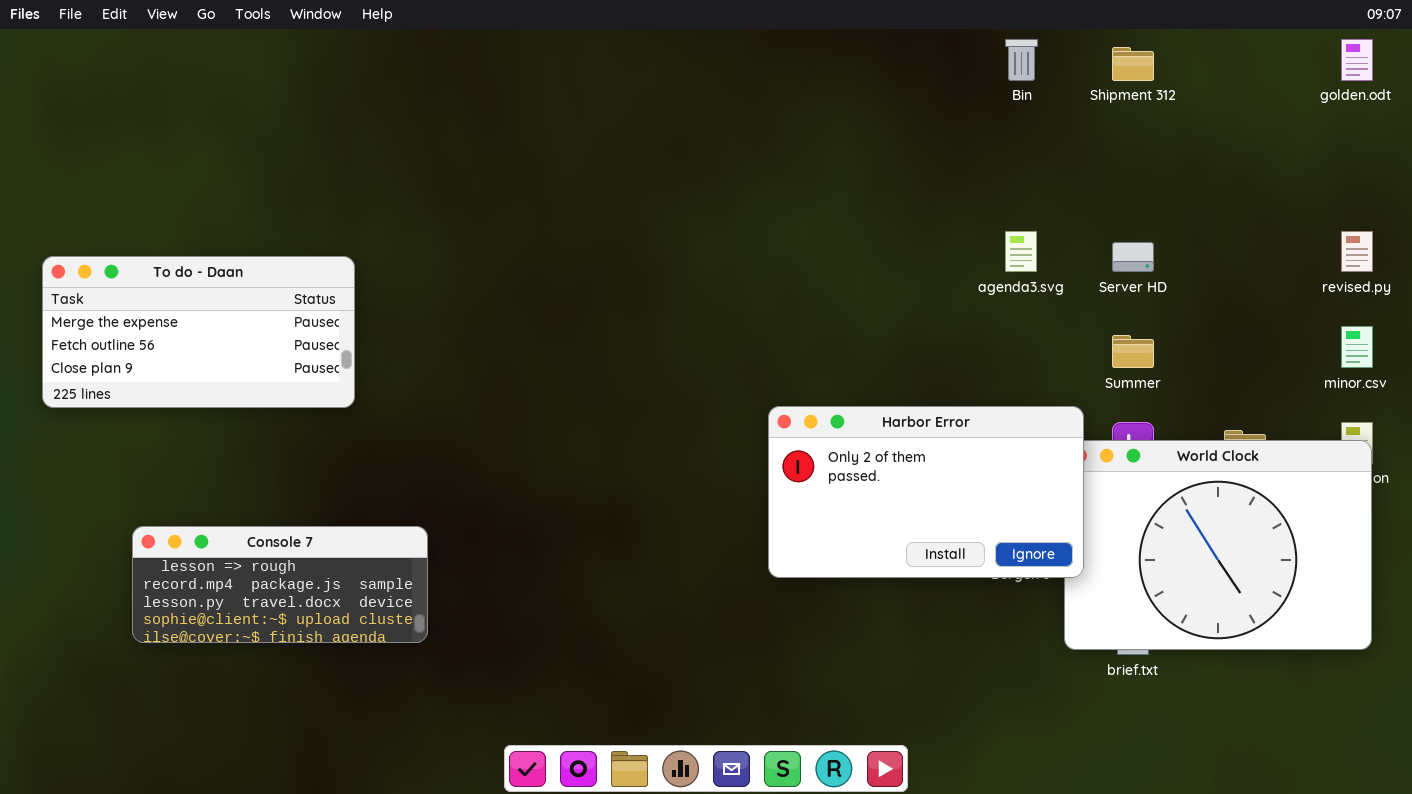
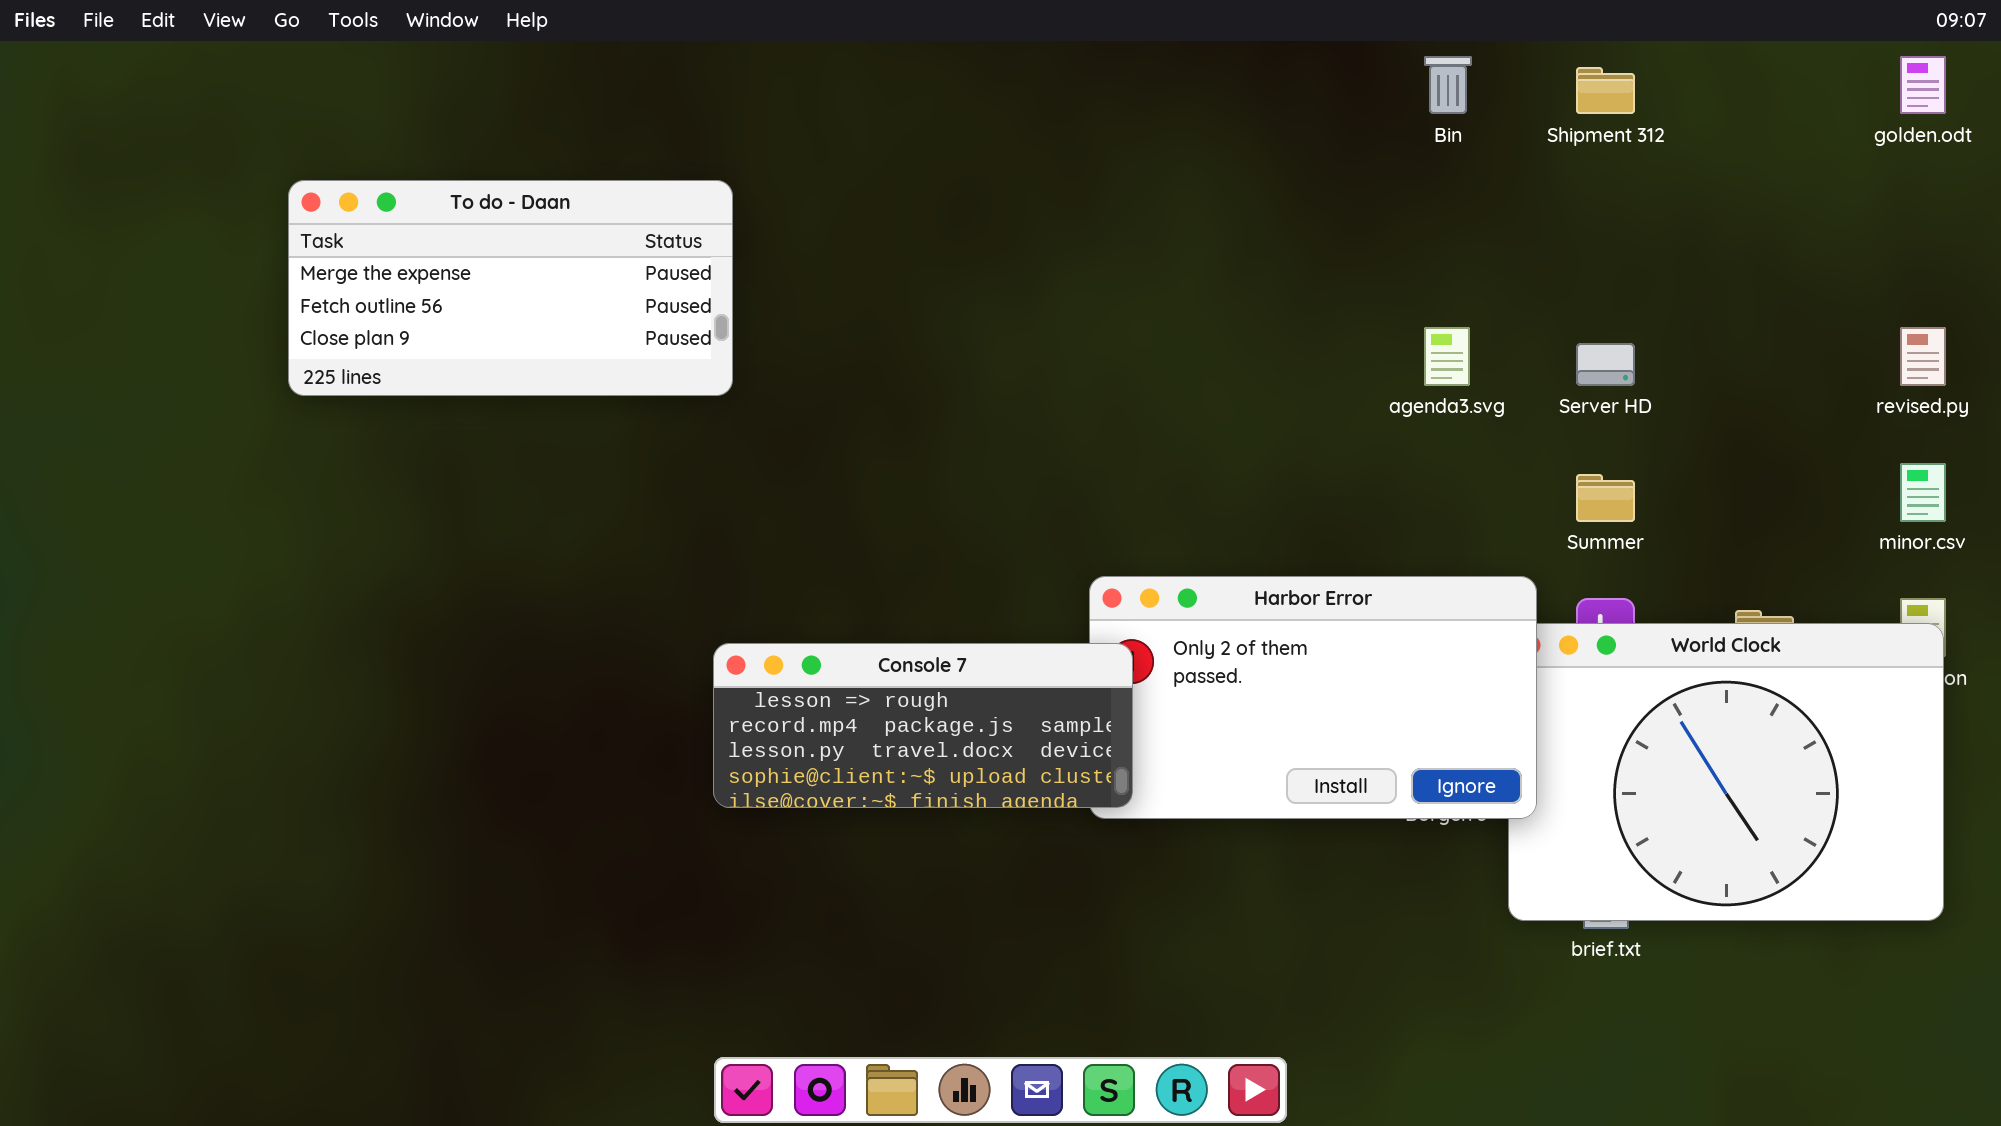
To do - Daan: [42,256,355,408] -> [288,180,733,396], moved
Console 7: [132,526,428,643] -> [713,643,1133,808], moved

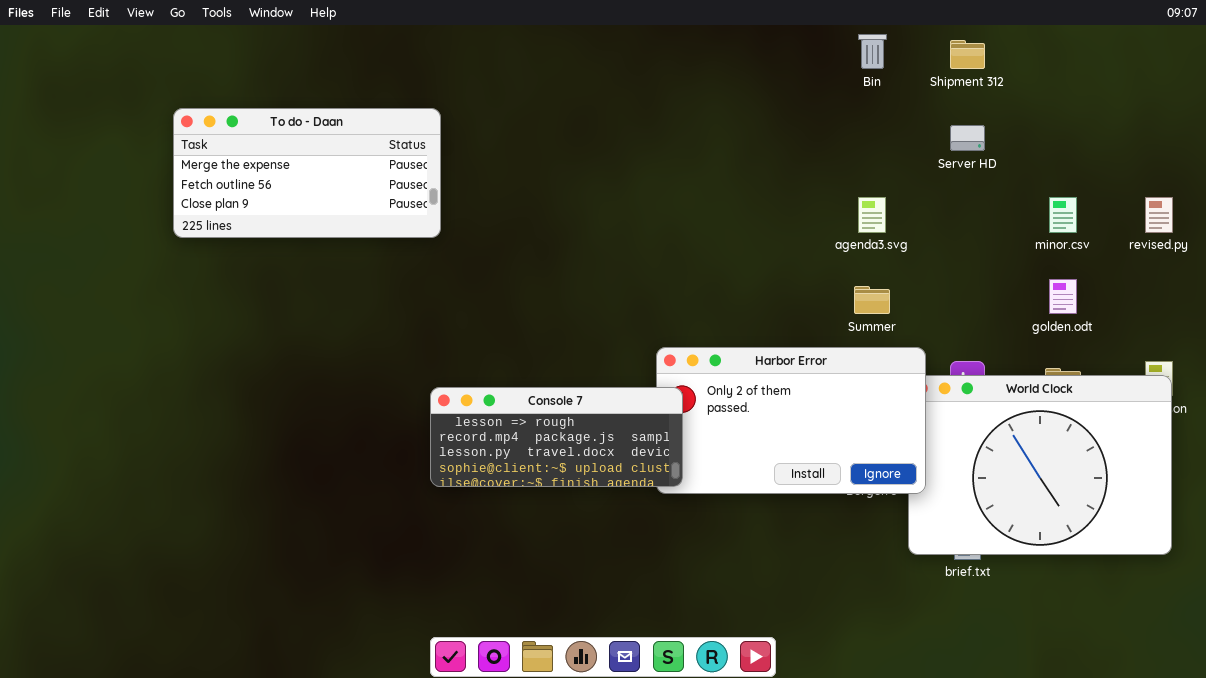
golden.odt: [1900,56,1946,114] -> [1049,279,1077,314], moved
Server HD: [1576,343,1635,386] -> [950,125,985,151], moved
minor.csv: [1900,463,1946,522] -> [1049,197,1077,233], moved
Summer: [1576,474,1635,522] -> [854,286,890,314], moved

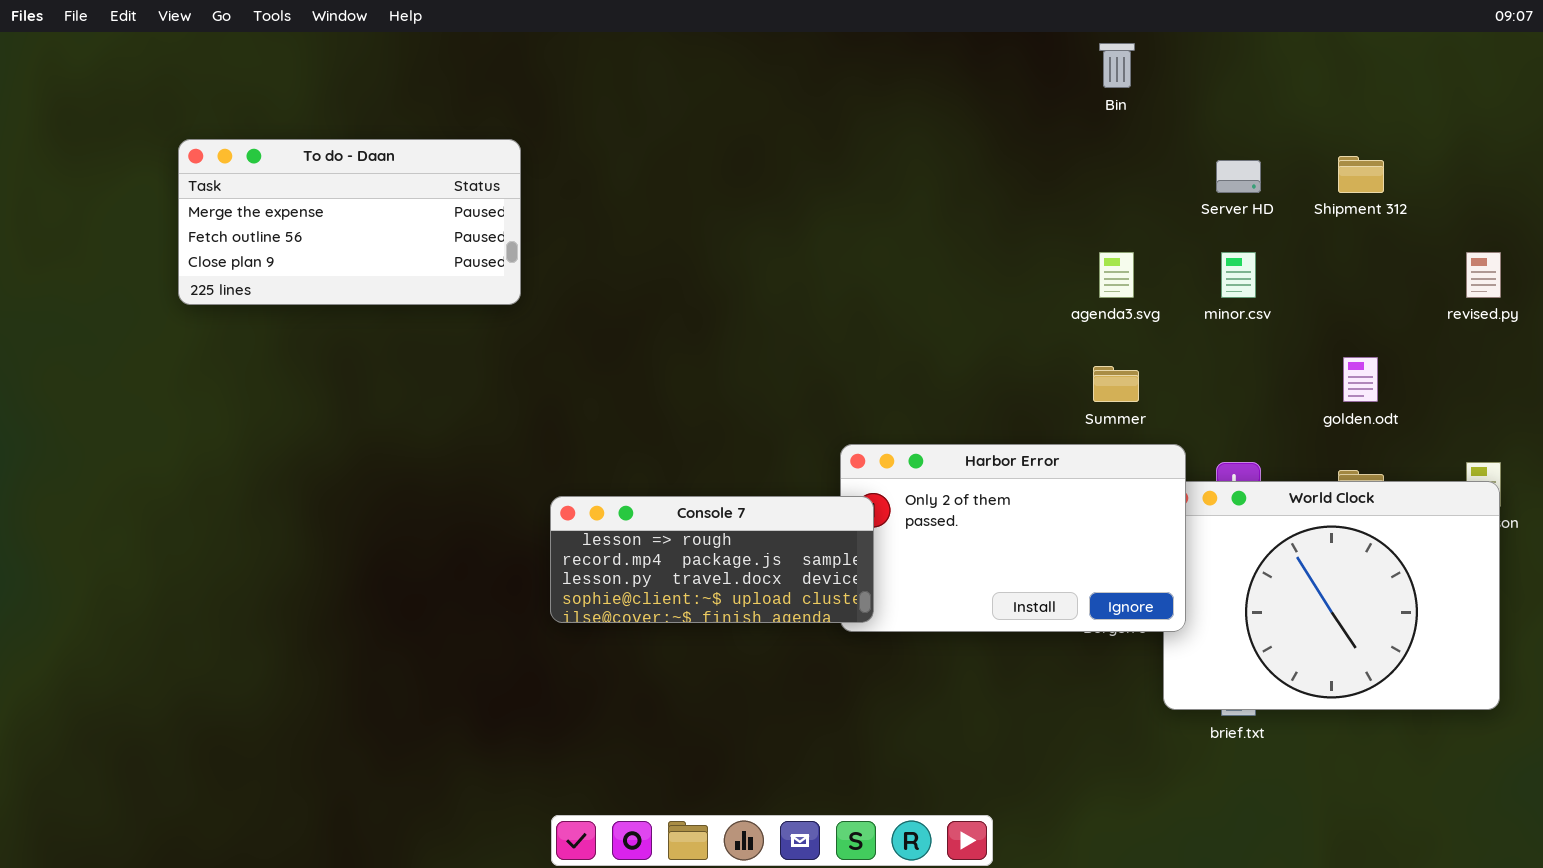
Shipment 312: [950,40,985,69] -> [1338,156,1384,193], moved
To do - Daan: [173,108,441,238] -> [178,139,521,305], moved
minor.csv: [1049,197,1077,233] -> [1221,252,1256,298], moved

